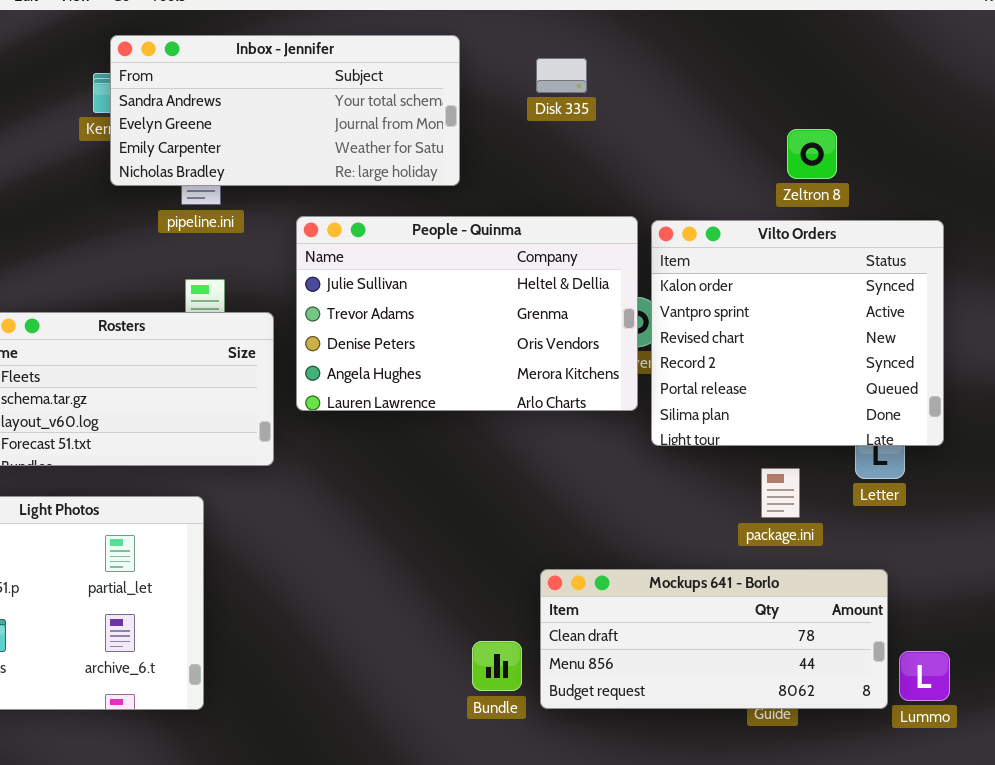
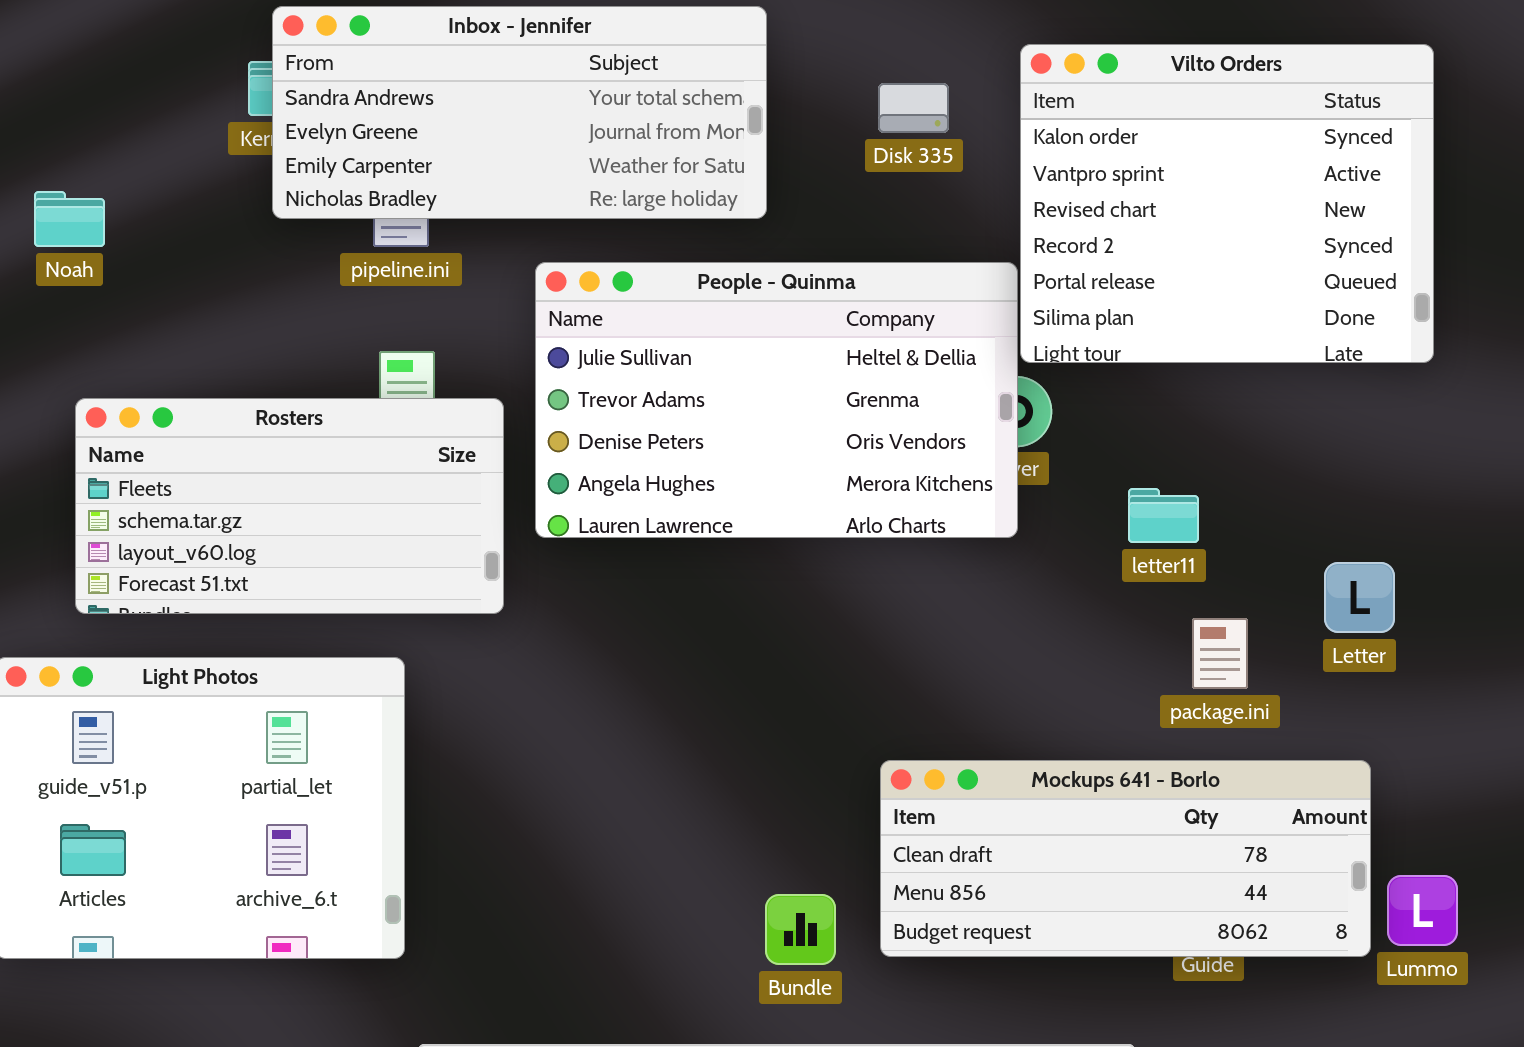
Disk 335: [536,58,587,93] -> [878,83,949,133], moved
Vilto Orders: [651,220,944,446] -> [1020,44,1434,363], moved
Bundle: [472,641,522,691] -> [765,894,836,965], moved

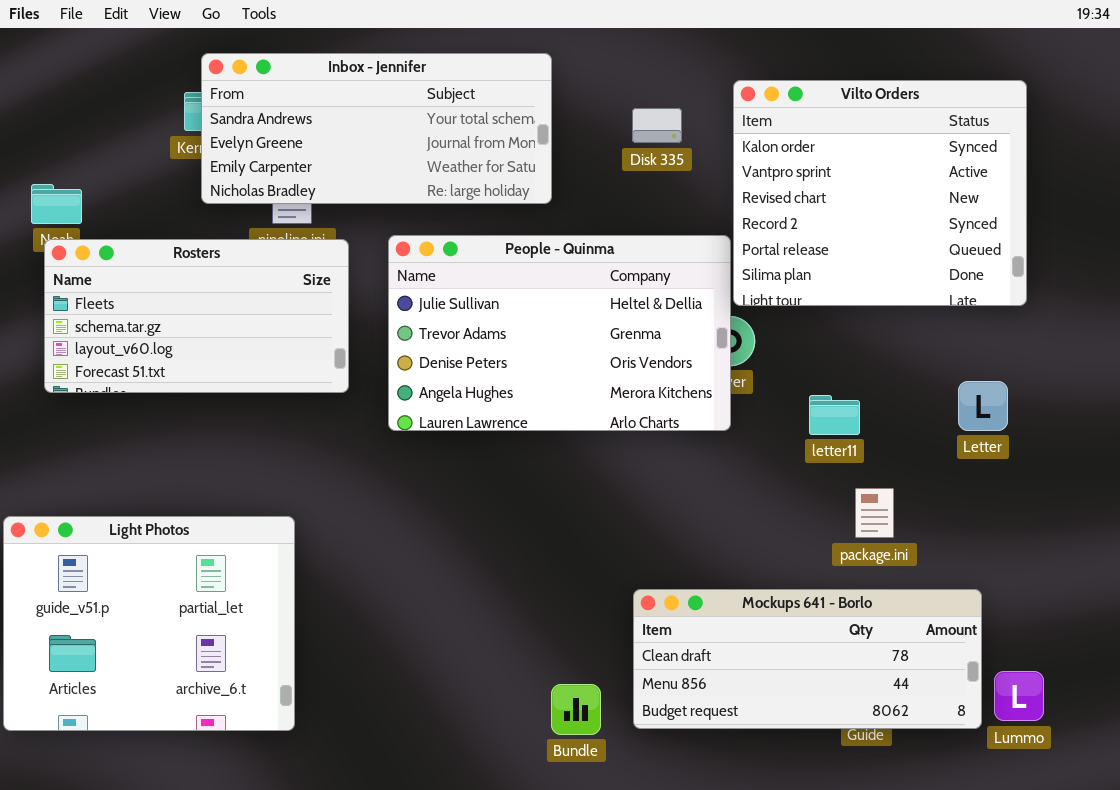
Rosters: [75,398,504,614] -> [44,239,349,393], moved
Letter: [1324,562,1395,633] -> [958,381,1008,431], moved

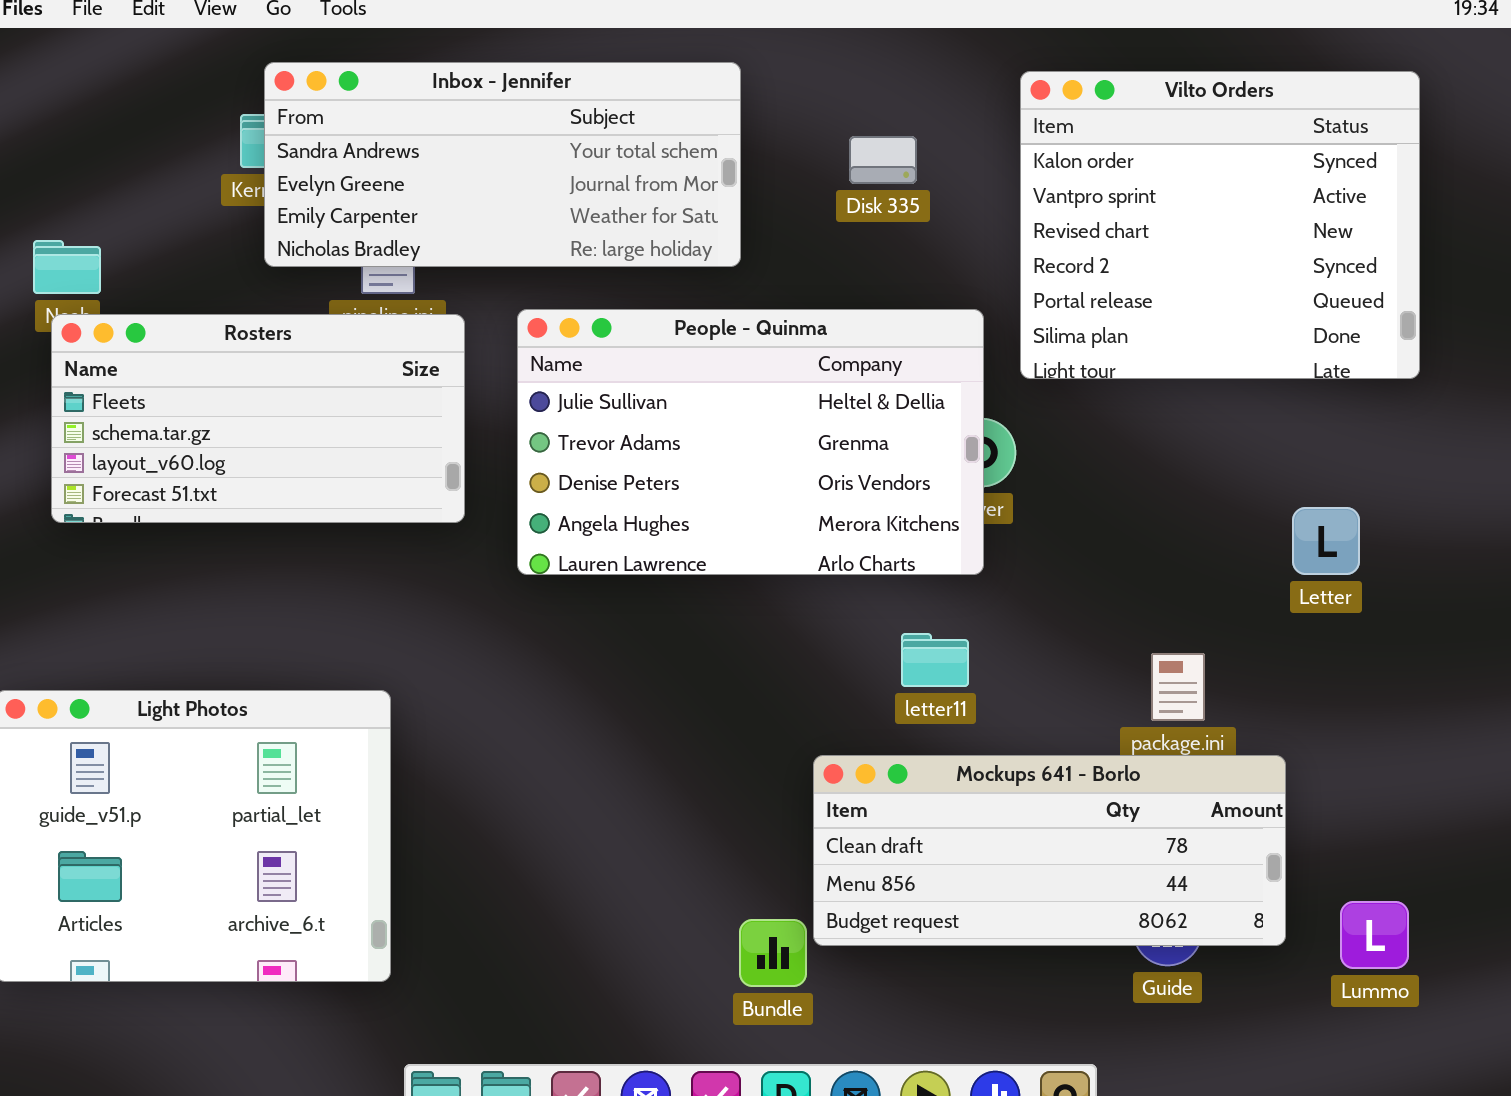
Vilto Orders: [733,80,1027,306] -> [1020,71,1420,379], moved
letter11: [809,395,860,435] -> [901,633,969,687], moved
Mockups 641 - Borlo: [633,589,982,729] -> [813,755,1286,946], moved

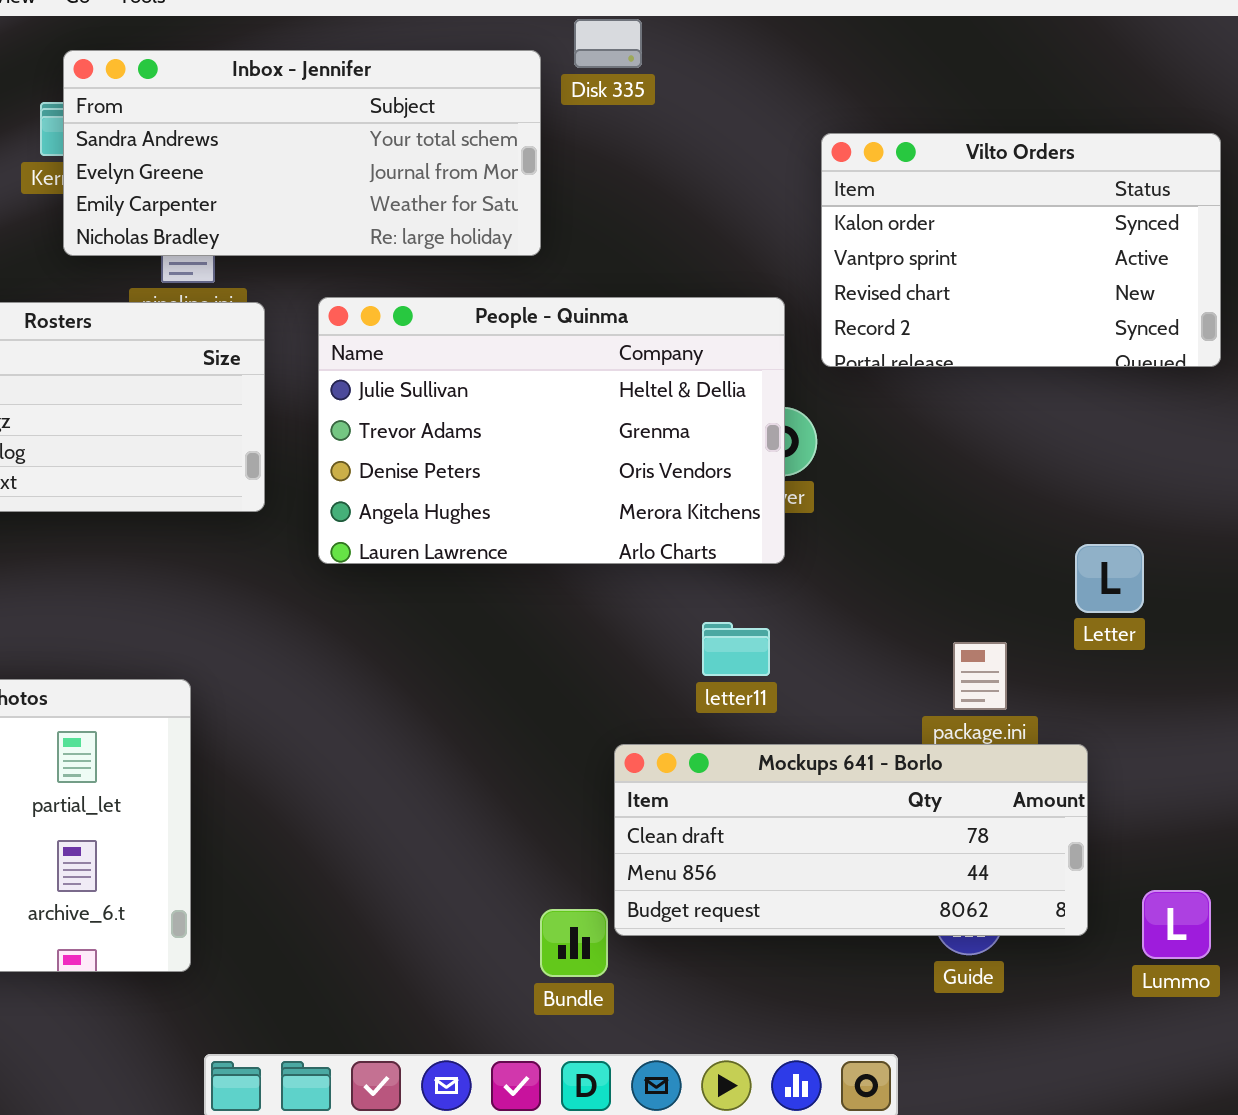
Vilto Orders: [1020,71,1420,379] -> [821,133,1221,367], resized
Disk 335: [849,136,917,184] -> [574,19,642,68], moved
Letter: [1292,507,1360,575] -> [1075,544,1144,613], moved

